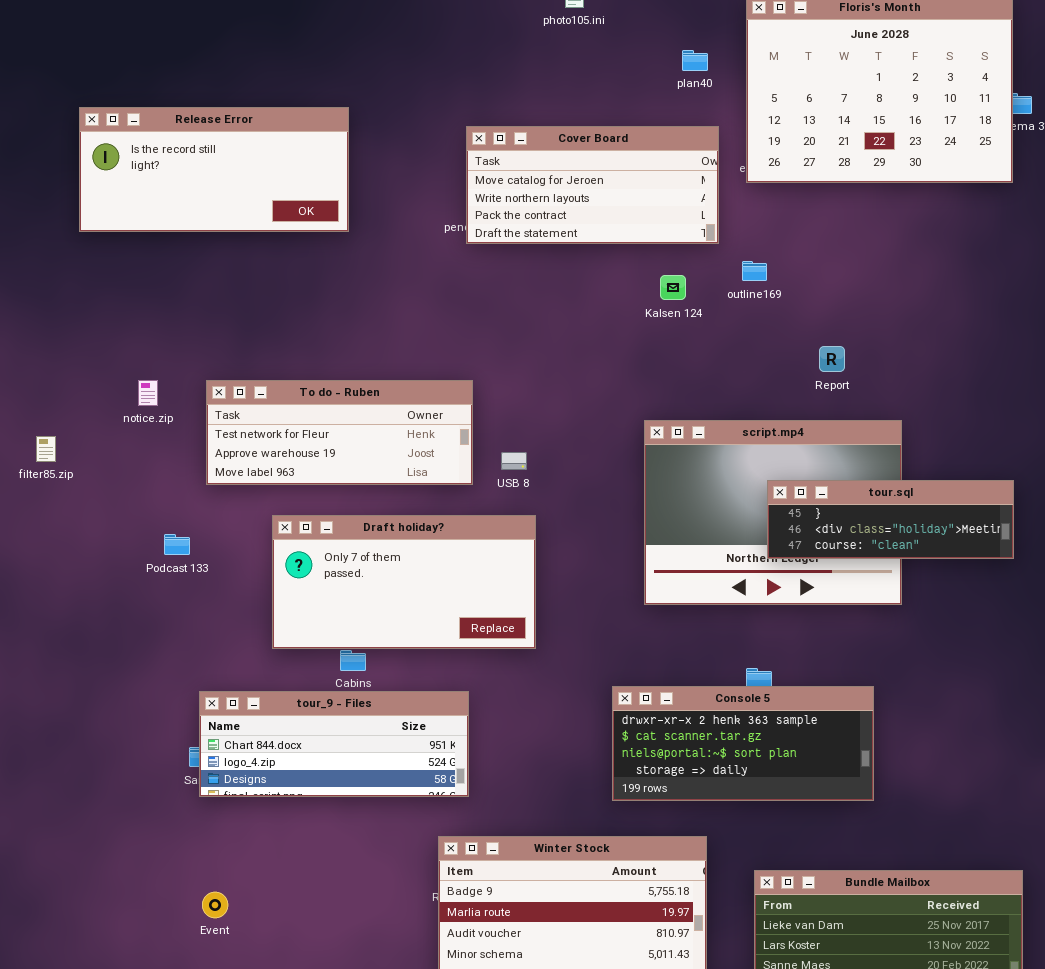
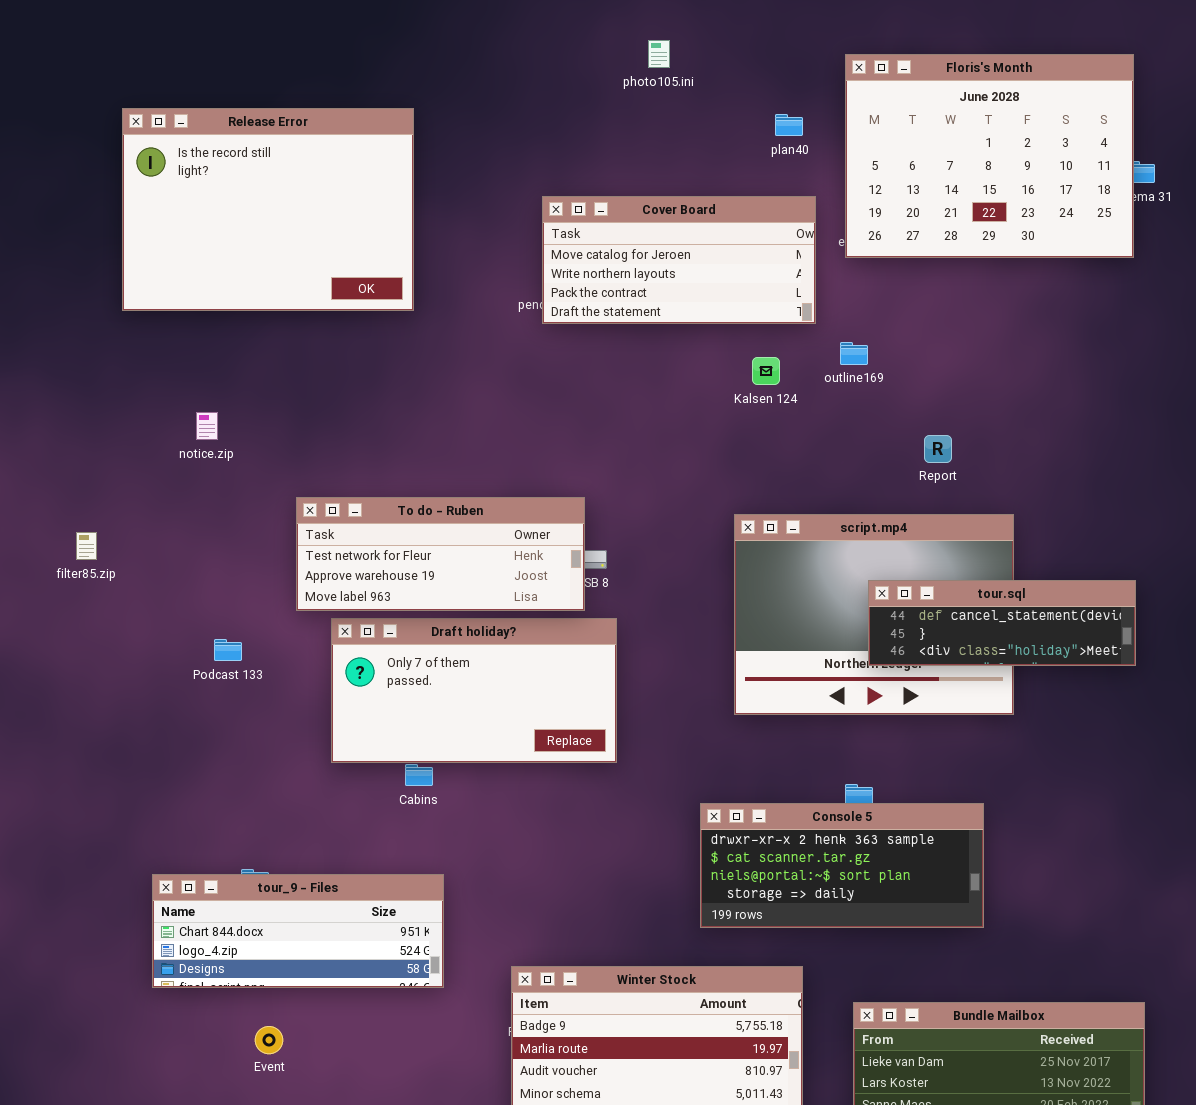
Release Error: [79,107,349,232] -> [122,108,414,311], resized
notice.zip: [138,380,158,406] -> [196,412,218,440], moved
To do - Ruben: [206,380,473,485] -> [296,497,585,611], moved
tour.sql: [767,480,1014,559] -> [868,580,1136,666], scrolled up 1 row
tour_9 - Files: [199,691,469,797] -> [152,874,444,988], moved

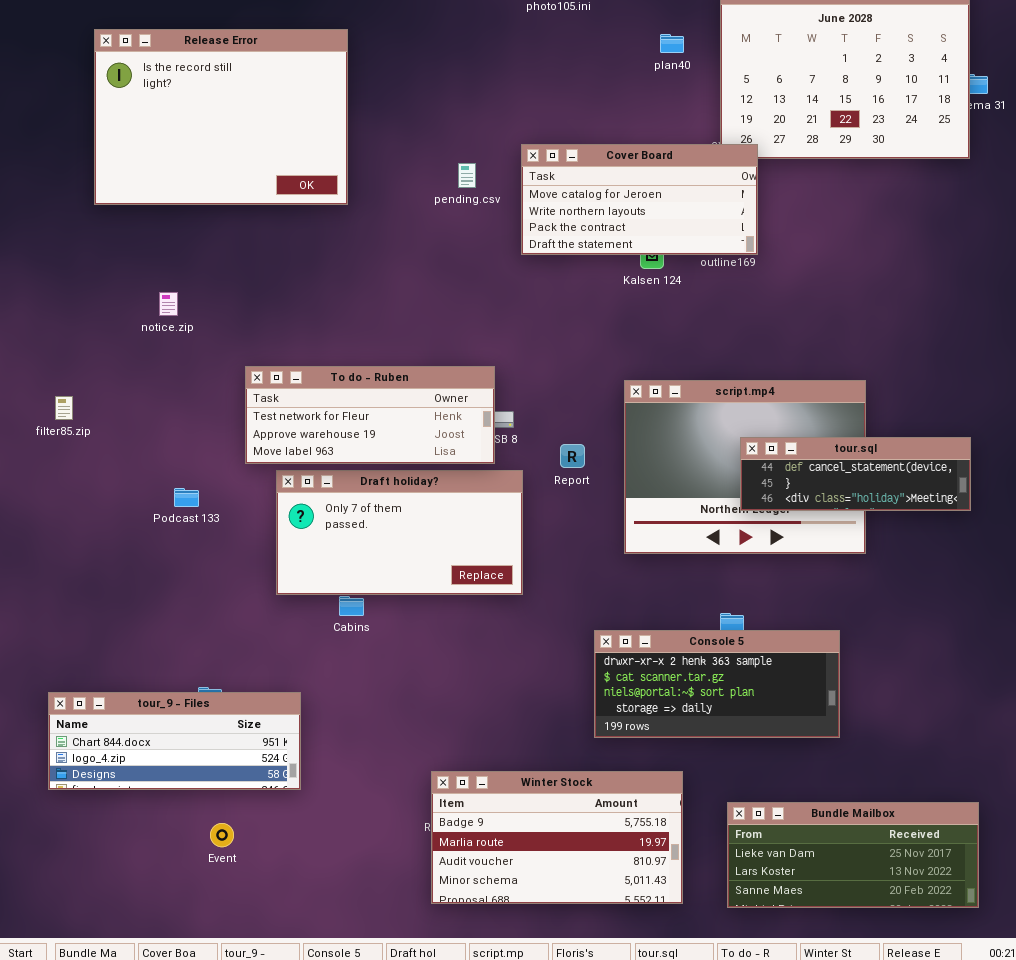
Cover Board: [542,196,816,324] -> [521,144,758,255], moved
Report: [924,435,952,463] -> [560,444,585,468], moved
tour_9 - Files: [152,874,444,988] -> [48,692,301,790], moved

